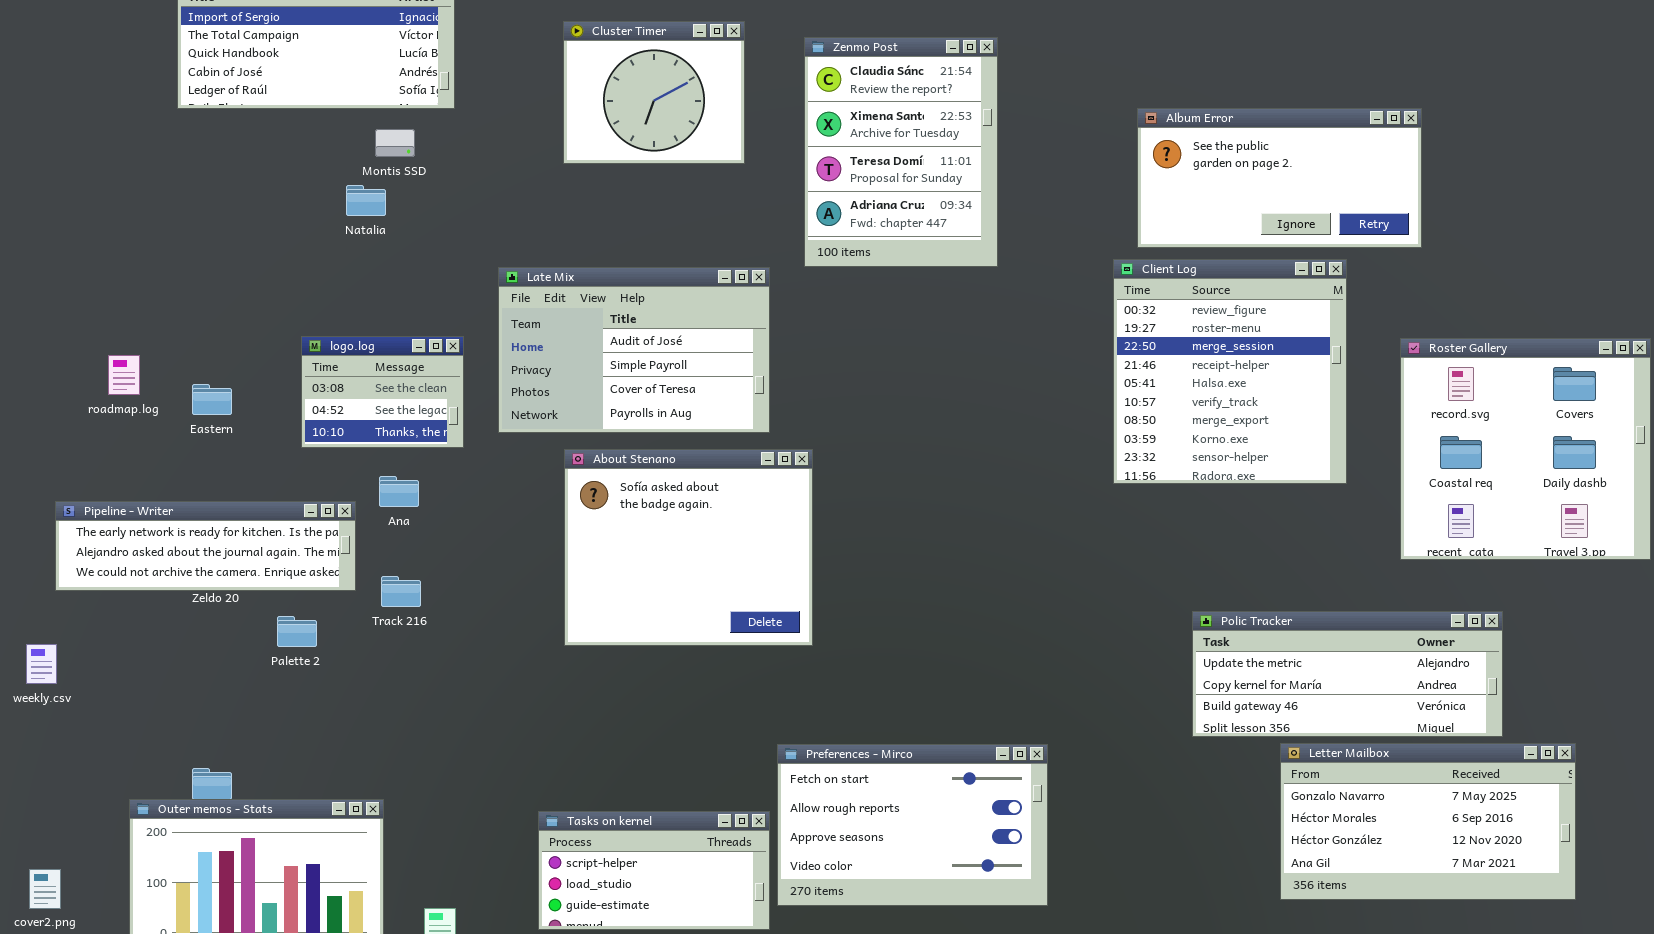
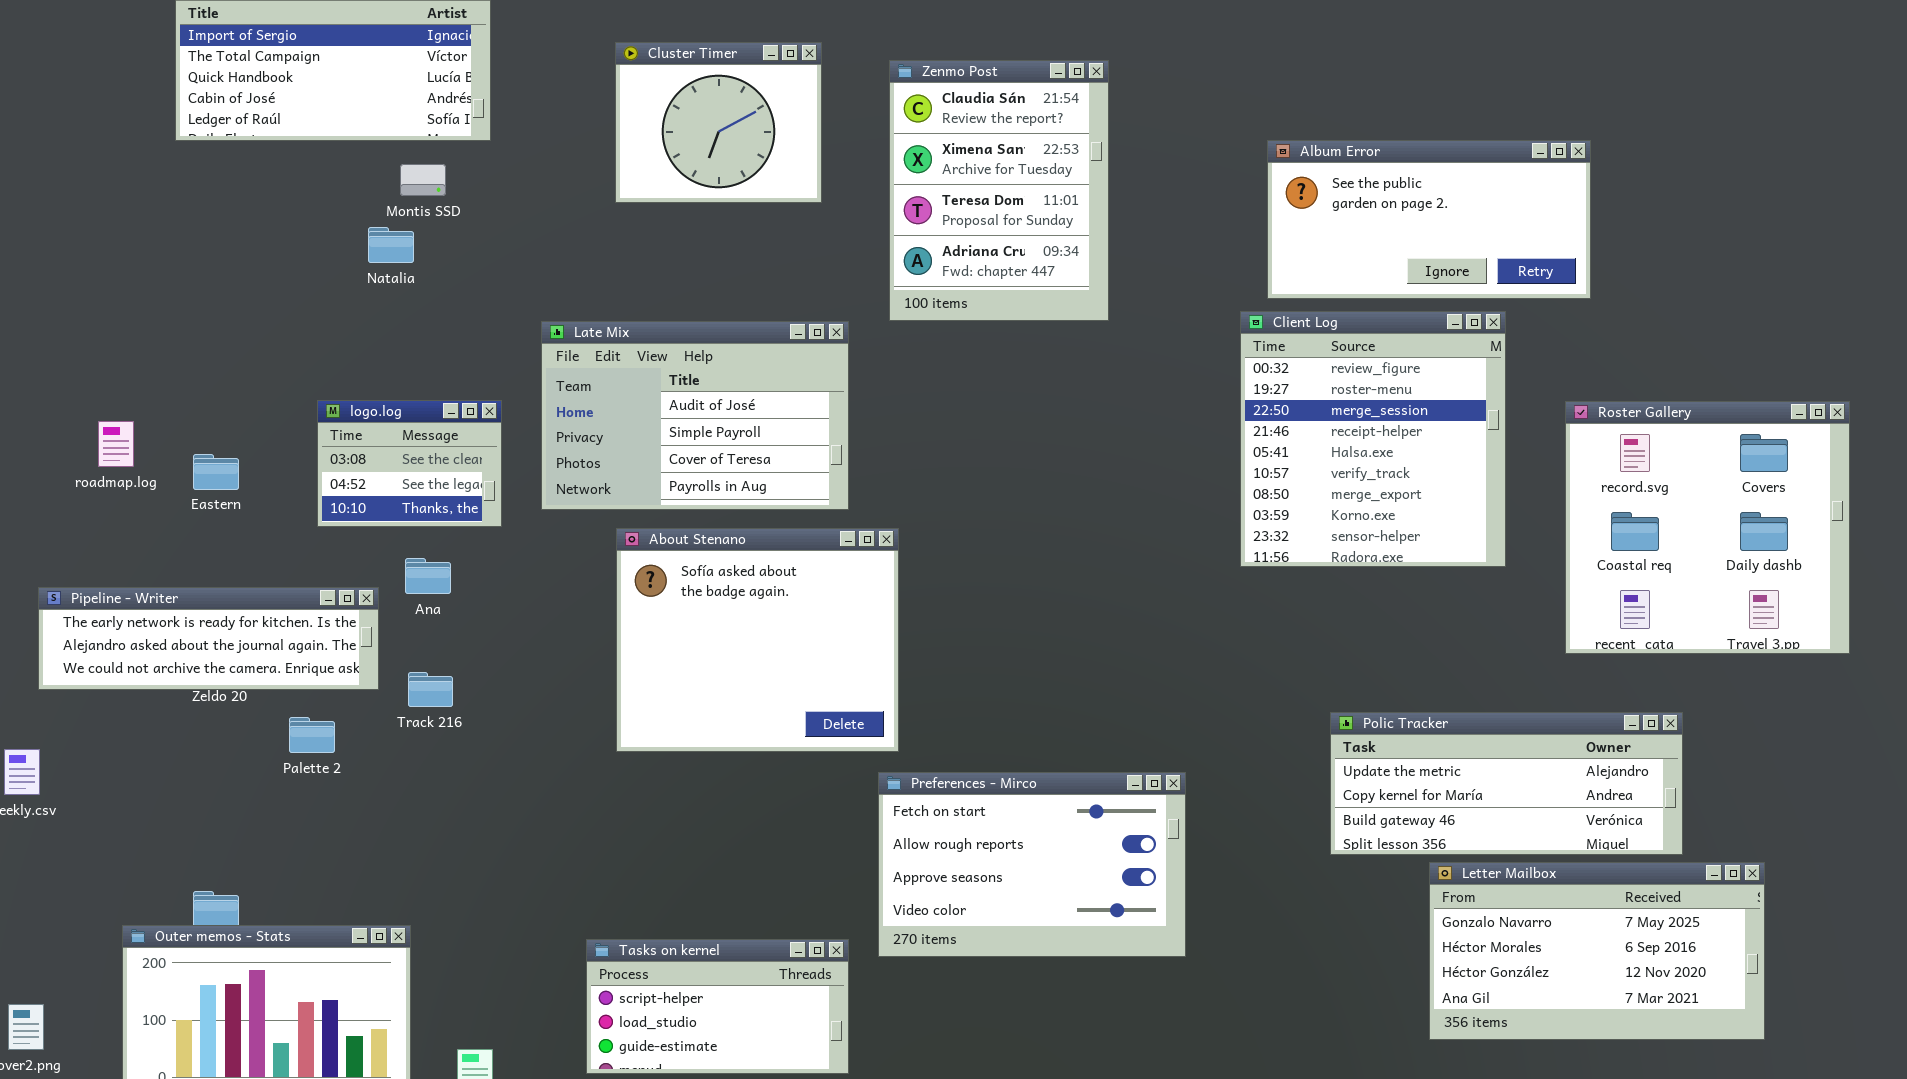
Preferences - Mirco: [777,744,1048,906] -> [878,772,1186,957], moved

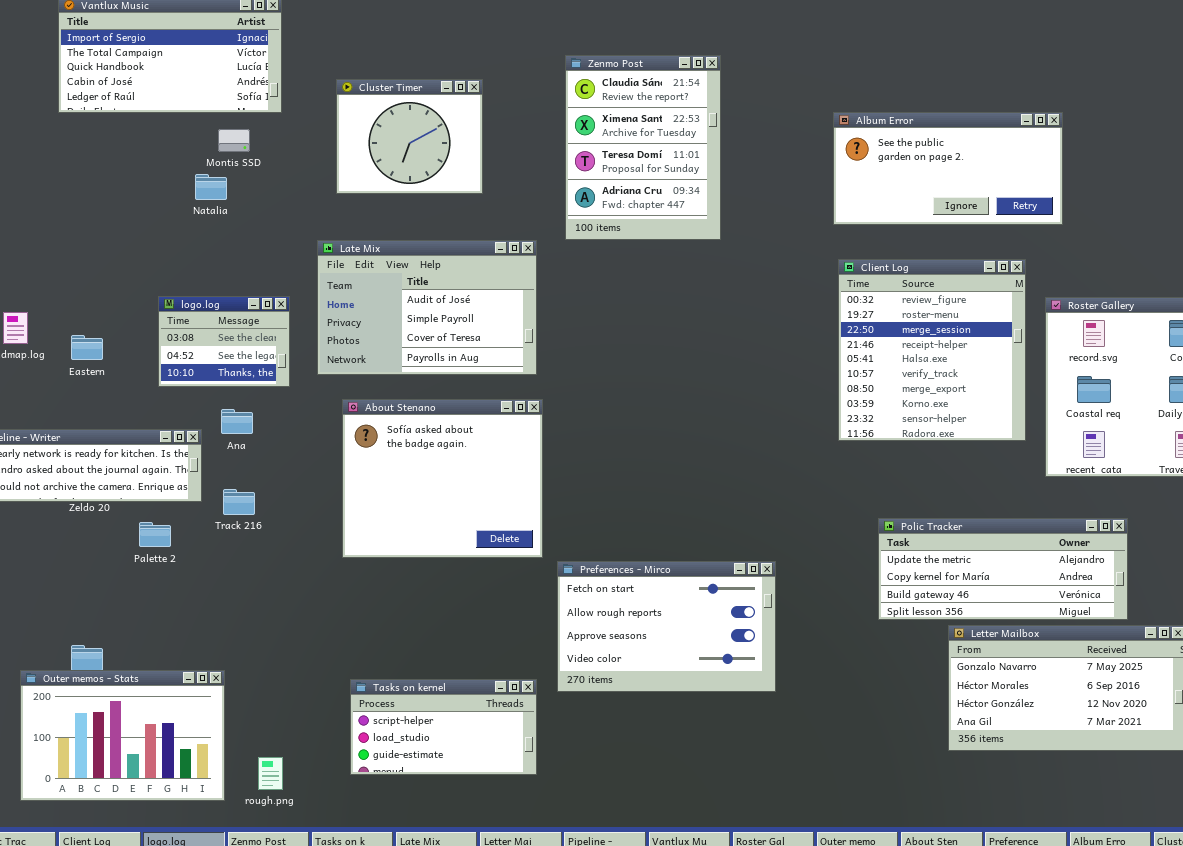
Cluster Timer: [615,42,822,203] -> [336,79,483,194], moved
Client Log: [1240,311,1506,567] -> [838,259,1026,441], moved
About Stenano: [616,528,899,752] -> [342,399,543,558], moved

